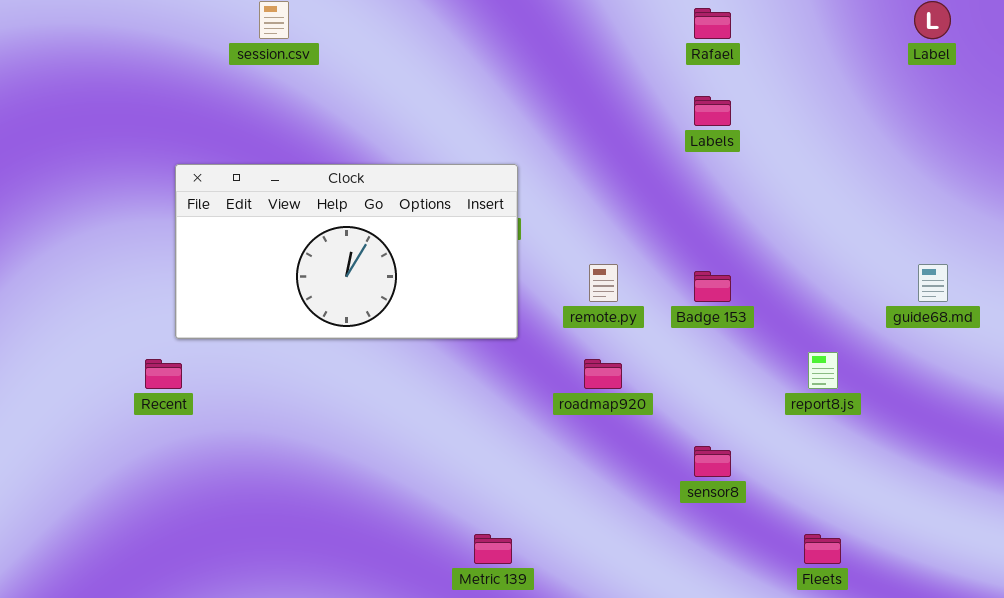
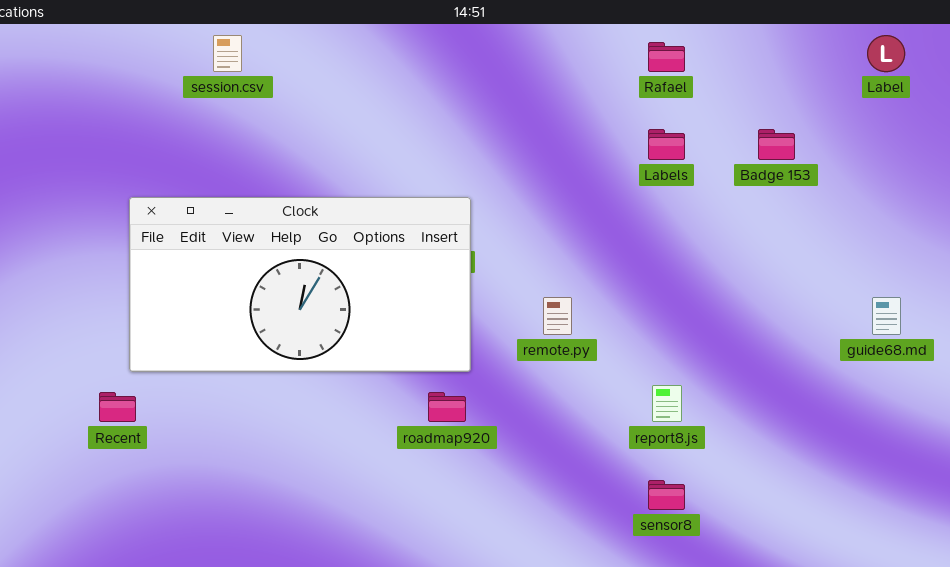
Badge 153: [694,271,731,302] -> [758,129,795,160], moved
report8.js: [808,352,838,389] -> [652,385,682,422], moved
roadmap920: [584,359,622,389] -> [428,392,466,422], moved

